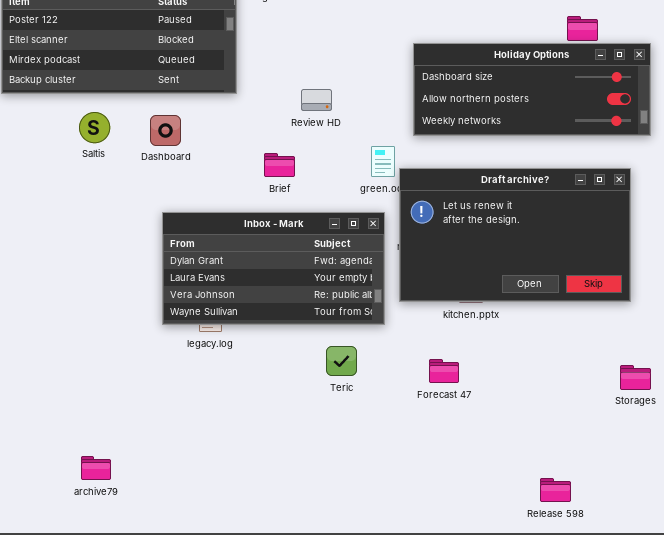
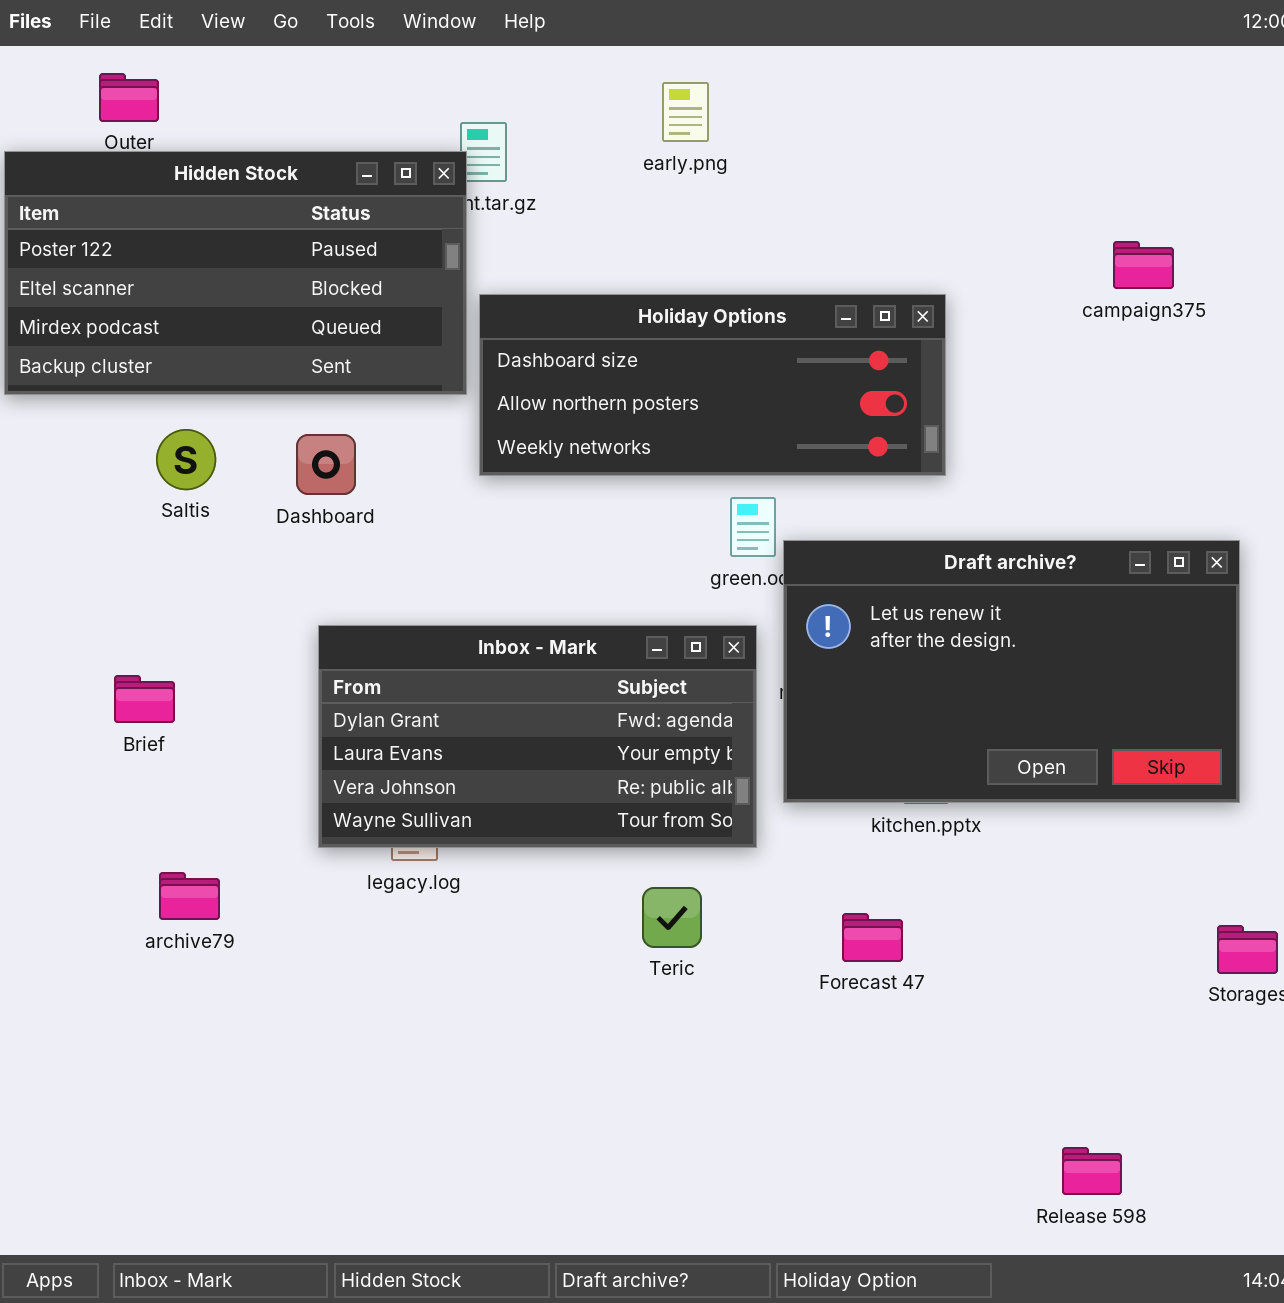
Holiday Options: [413,43,651,136] -> [479,294,946,476], moved
Brief: [264,153,295,177] -> [114,675,175,723], moved
archive79: [81,456,111,480] -> [159,872,220,920], moved

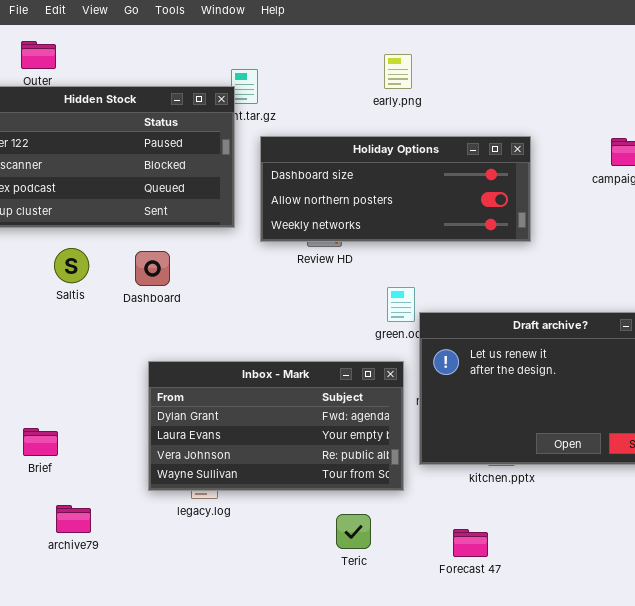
early.png: [662,82,709,142] -> [384,54,412,89], moved
Holiday Options: [479,294,946,476] -> [260,136,531,242], moved
Brief: [114,675,175,723] -> [23,428,58,456], moved

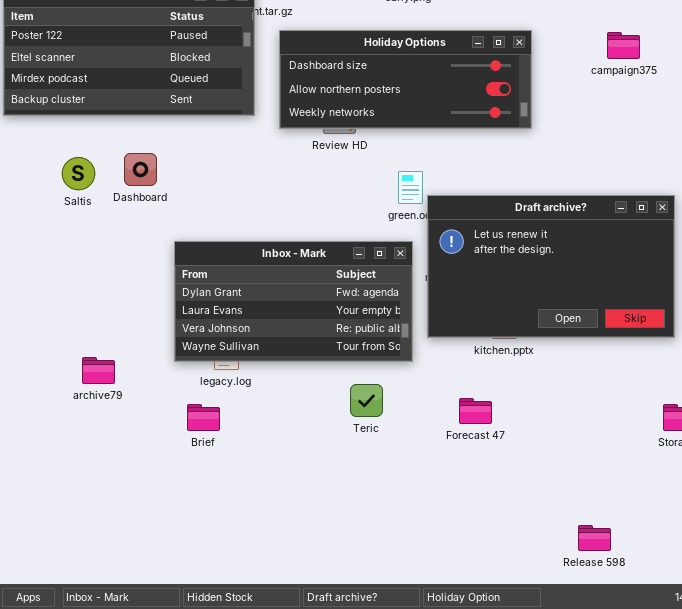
Saltis: [54,248,89,283] -> [62,157,95,190], moved
Dashboard: [135,251,170,286] -> [124,153,157,186], moved
Brief: [23,428,58,456] -> [187,404,220,431], moved
archive79: [56,505,91,533] -> [82,357,115,384], moved

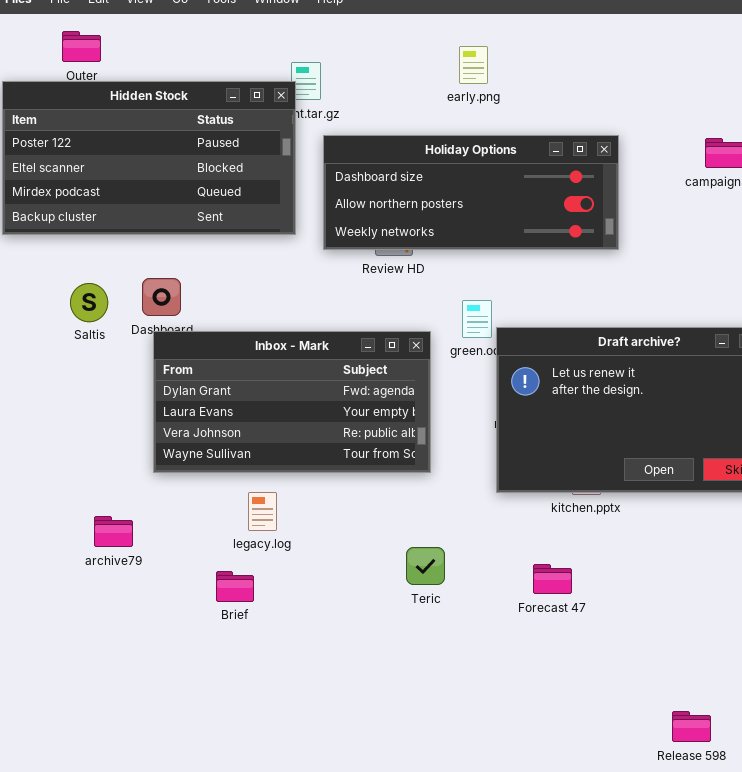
Inbox - Mark: [174,241,413,362] -> [153,331,431,473], moved

